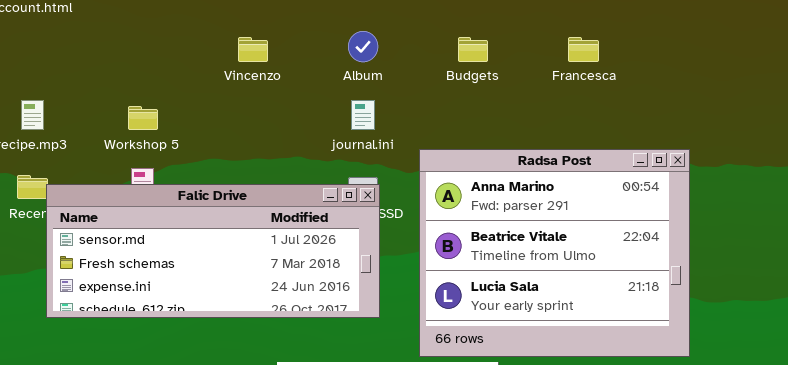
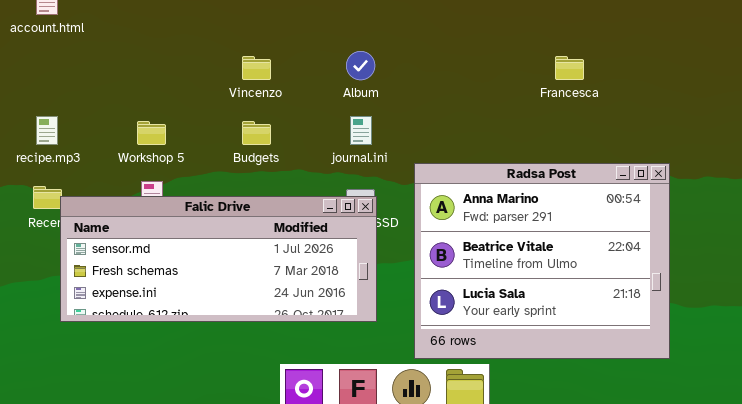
Budgets: [458,37,488,62] -> [242,121,271,145], moved

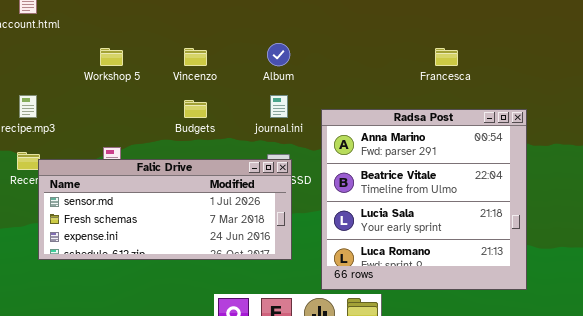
Workshop 5: [137,121,166,145] -> [100,48,123,66], moved
Radsa Post: [414,163,670,359] -> [321,109,527,290], resized

